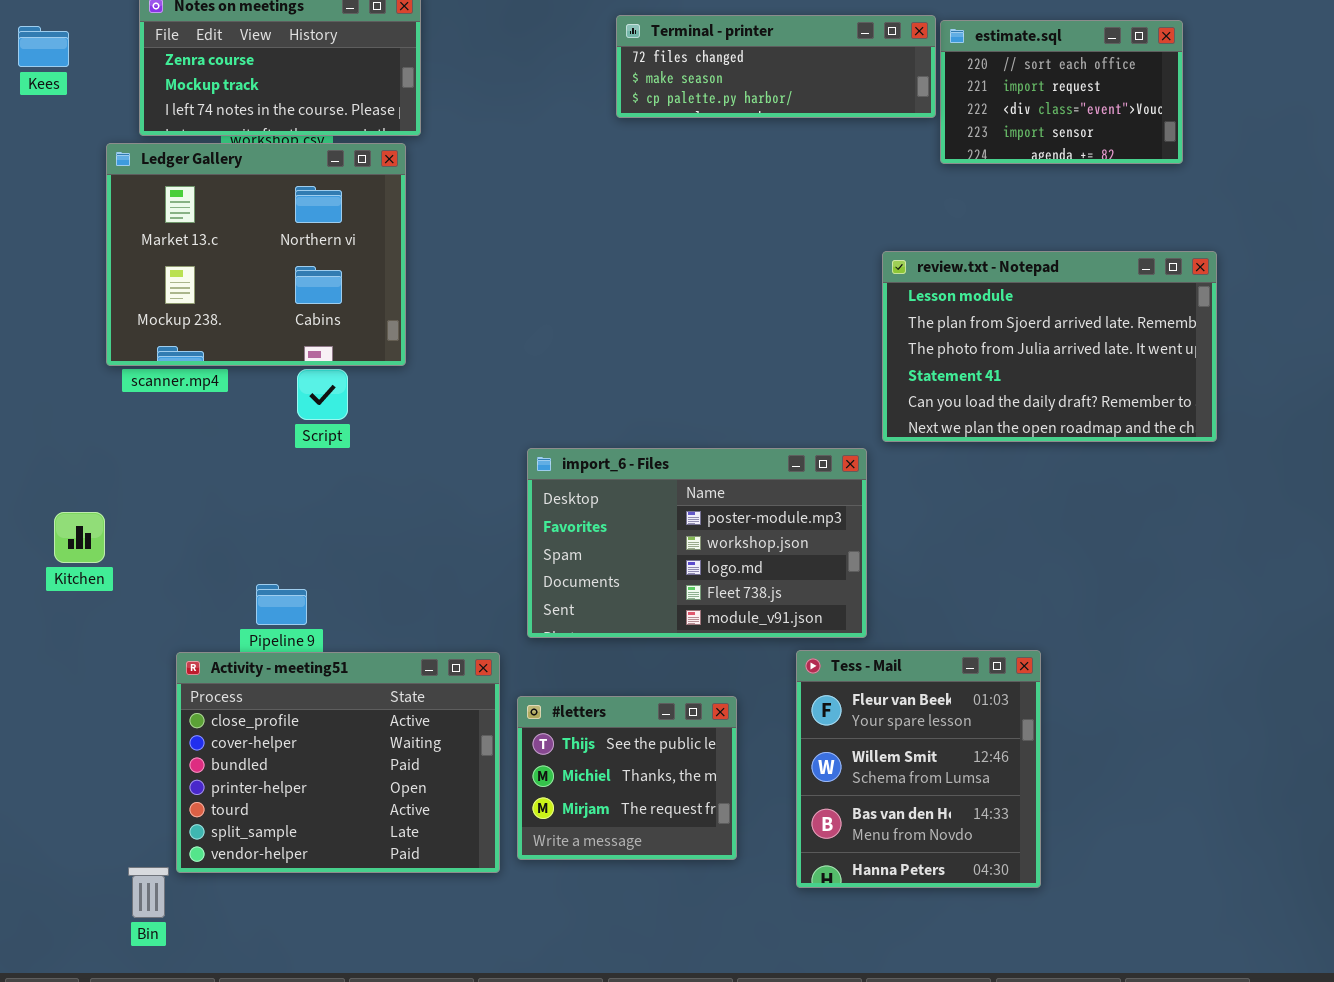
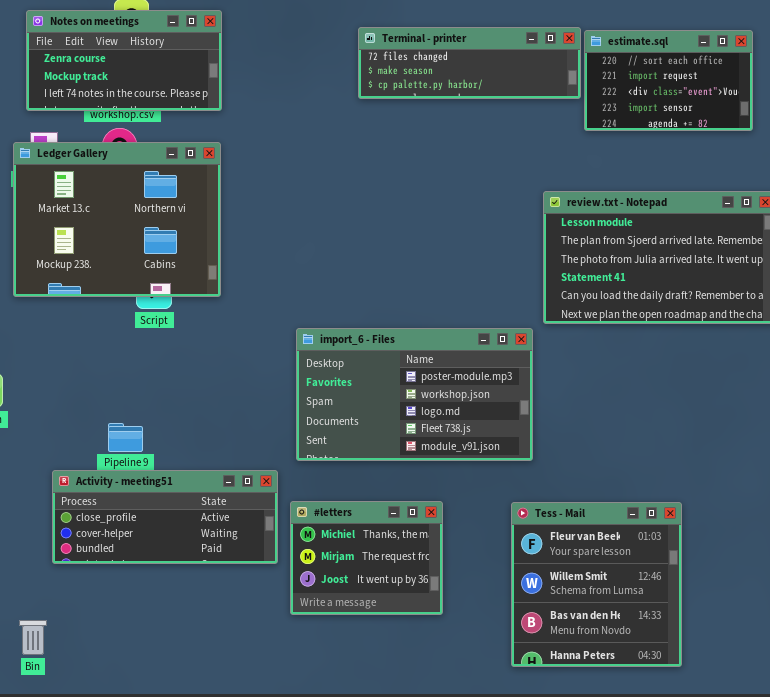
Ledger Gallery: [106,143,406,366] -> [13,142,221,297], moved
Tess - Mail: [796,650,1041,888] -> [511,502,682,667], moved
Activity - meeting51: [176,652,500,873] -> [52,470,278,564], resized
#letters: [517,696,737,860] -> [290,501,443,615], scrolled down 1 row

